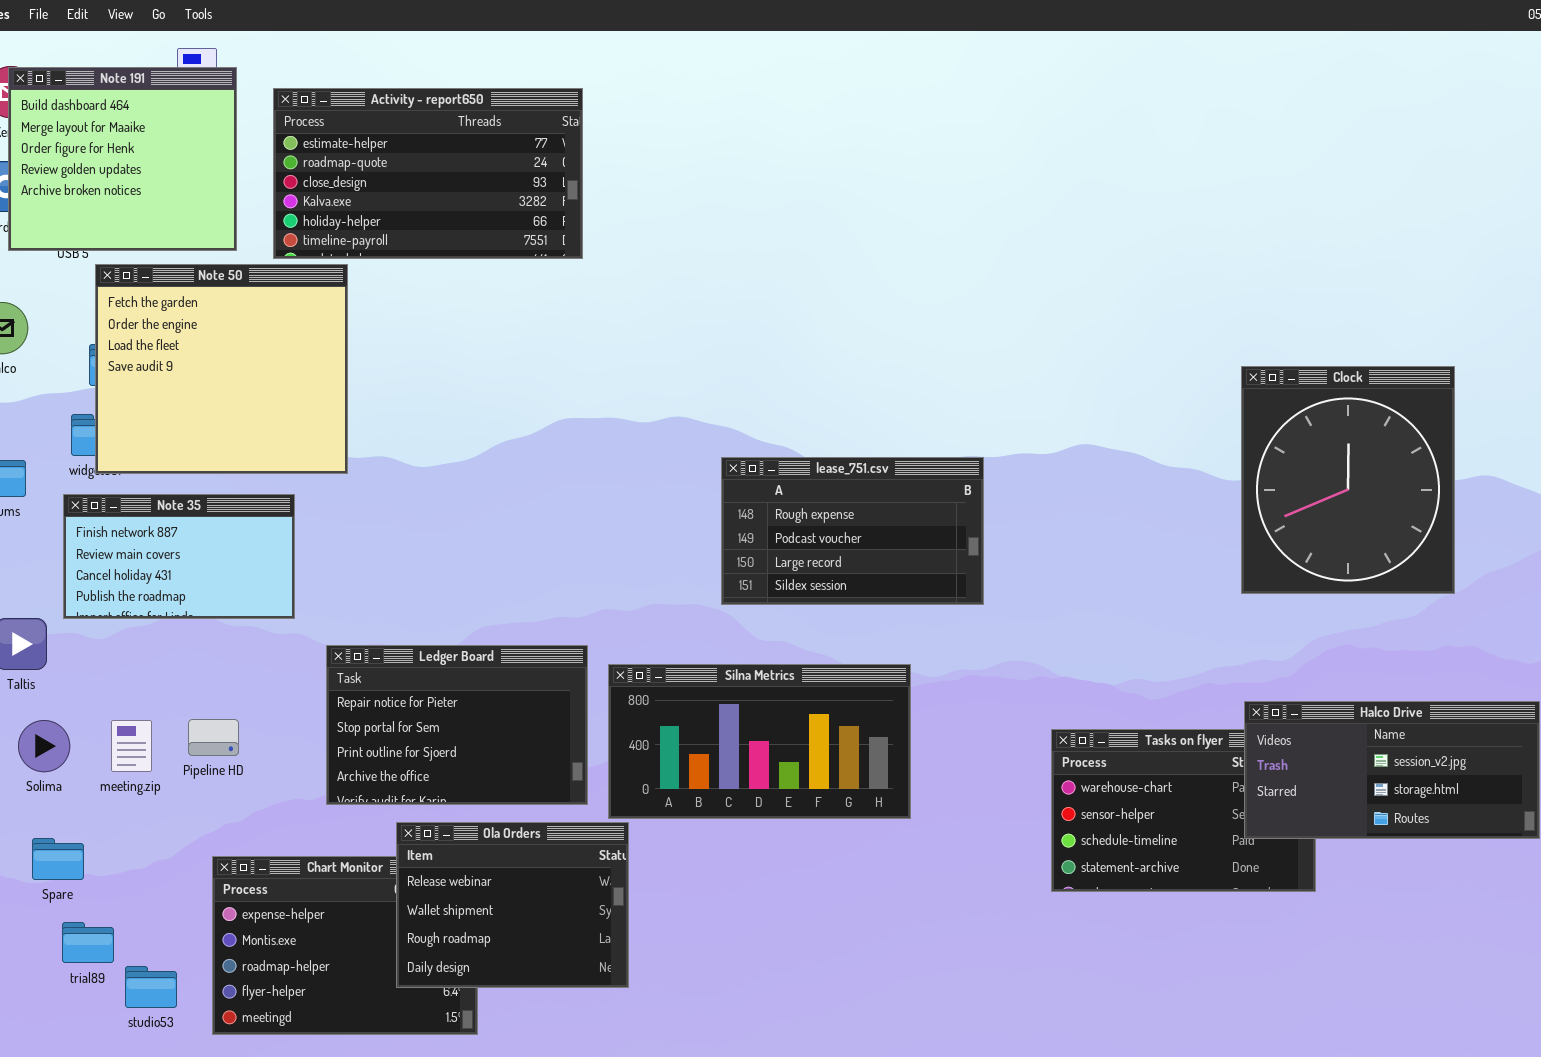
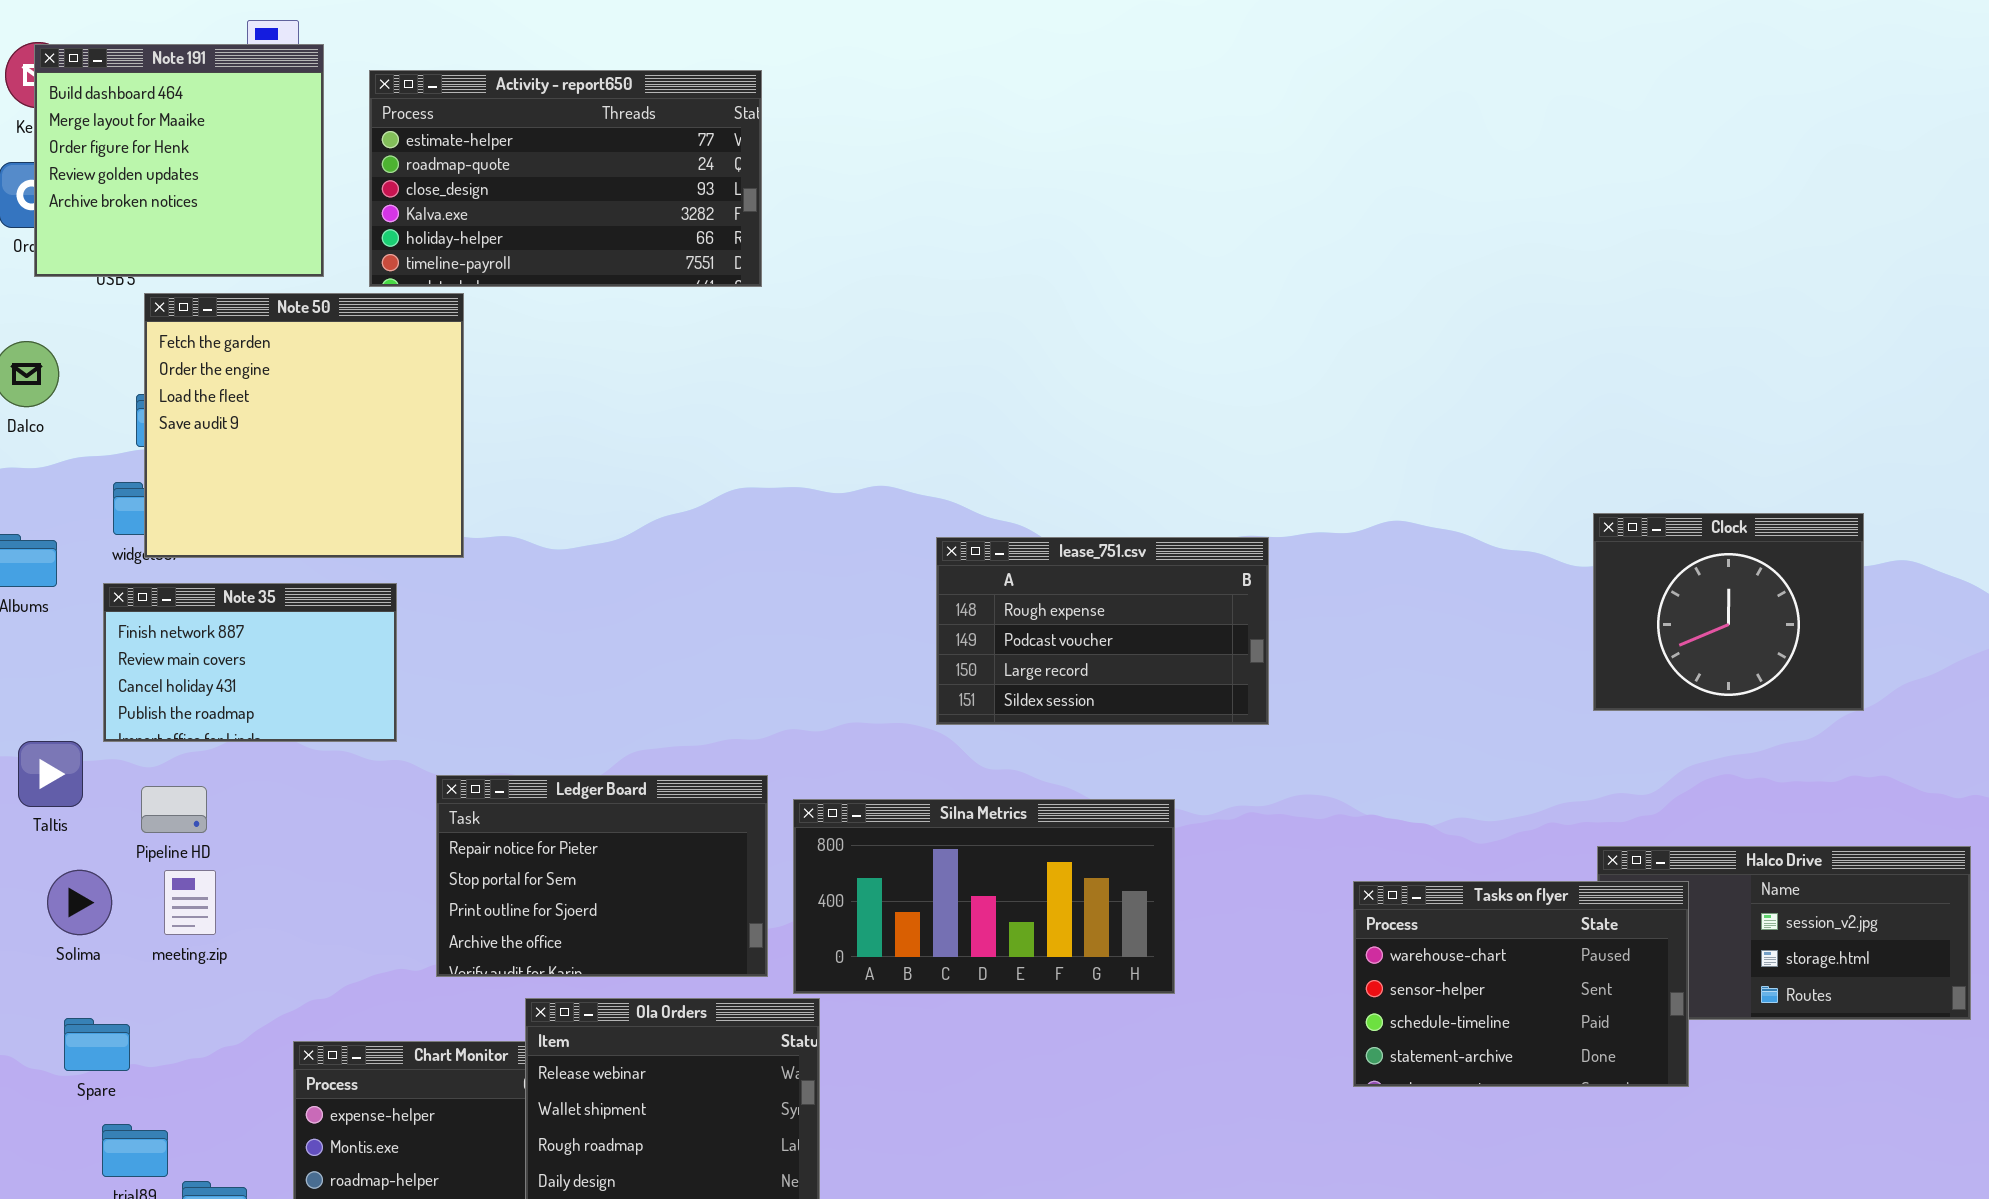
Clock: [1241,366,1455,594] -> [1593,513,1864,711], resized
Pipeline HD: [188,719,239,756] -> [141,786,207,833], moved
Tasks on flyer: [1051,729,1316,892] -> [1353,881,1689,1087], raised

